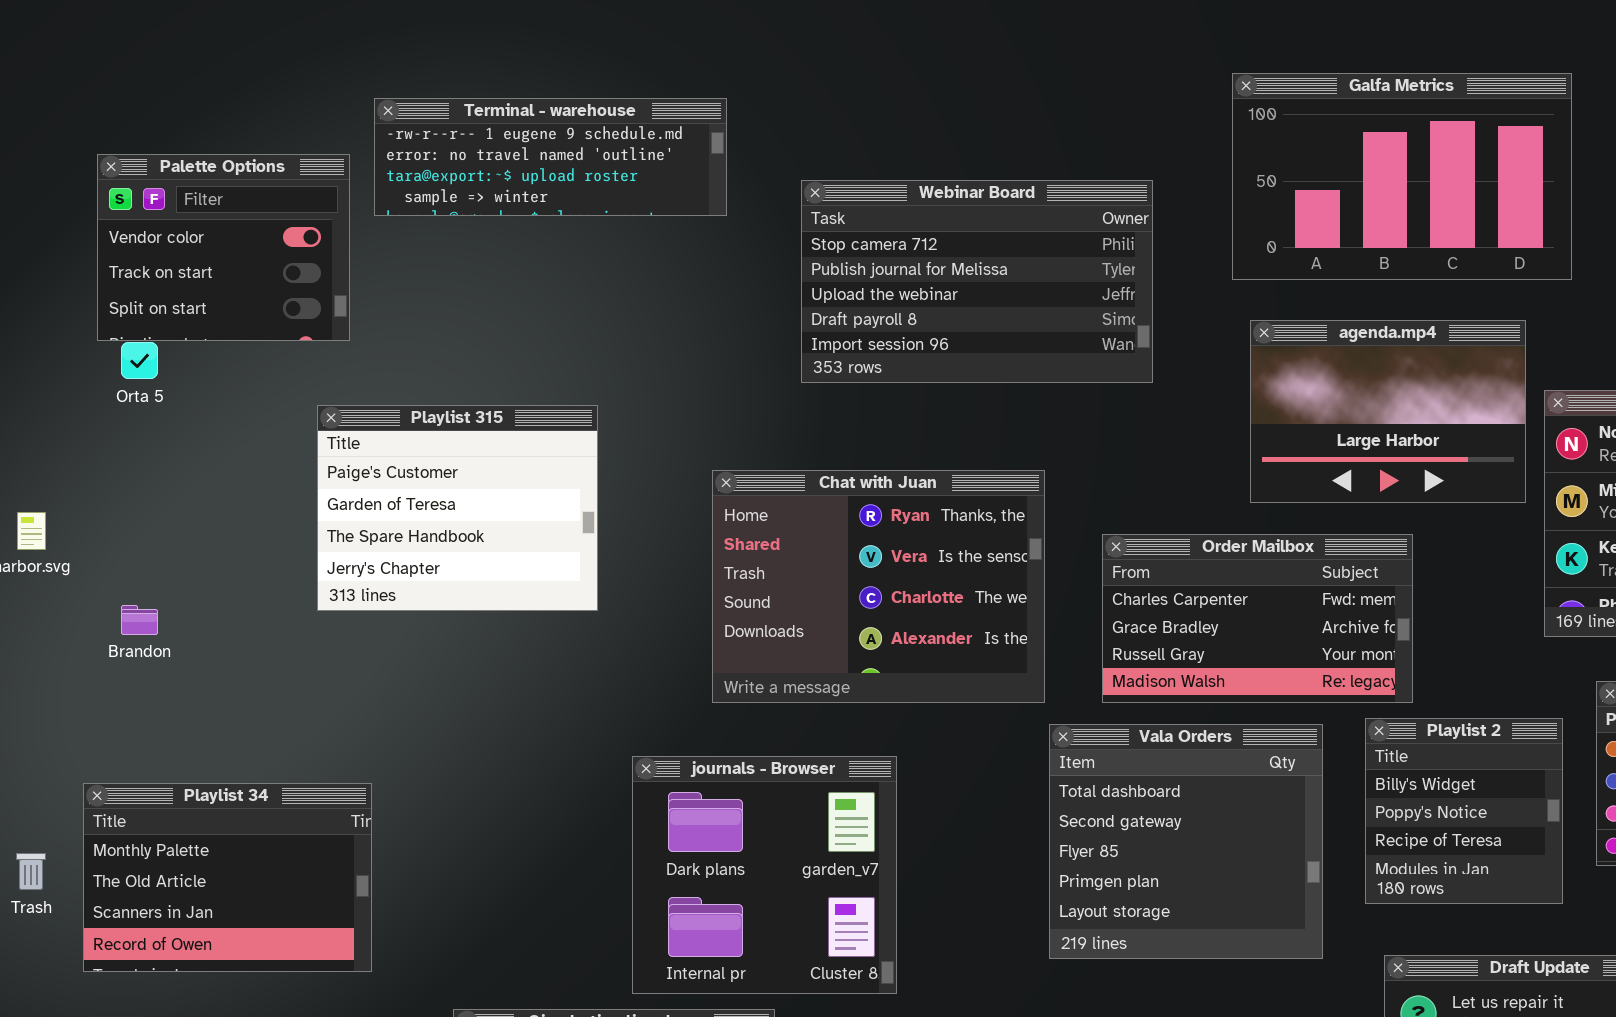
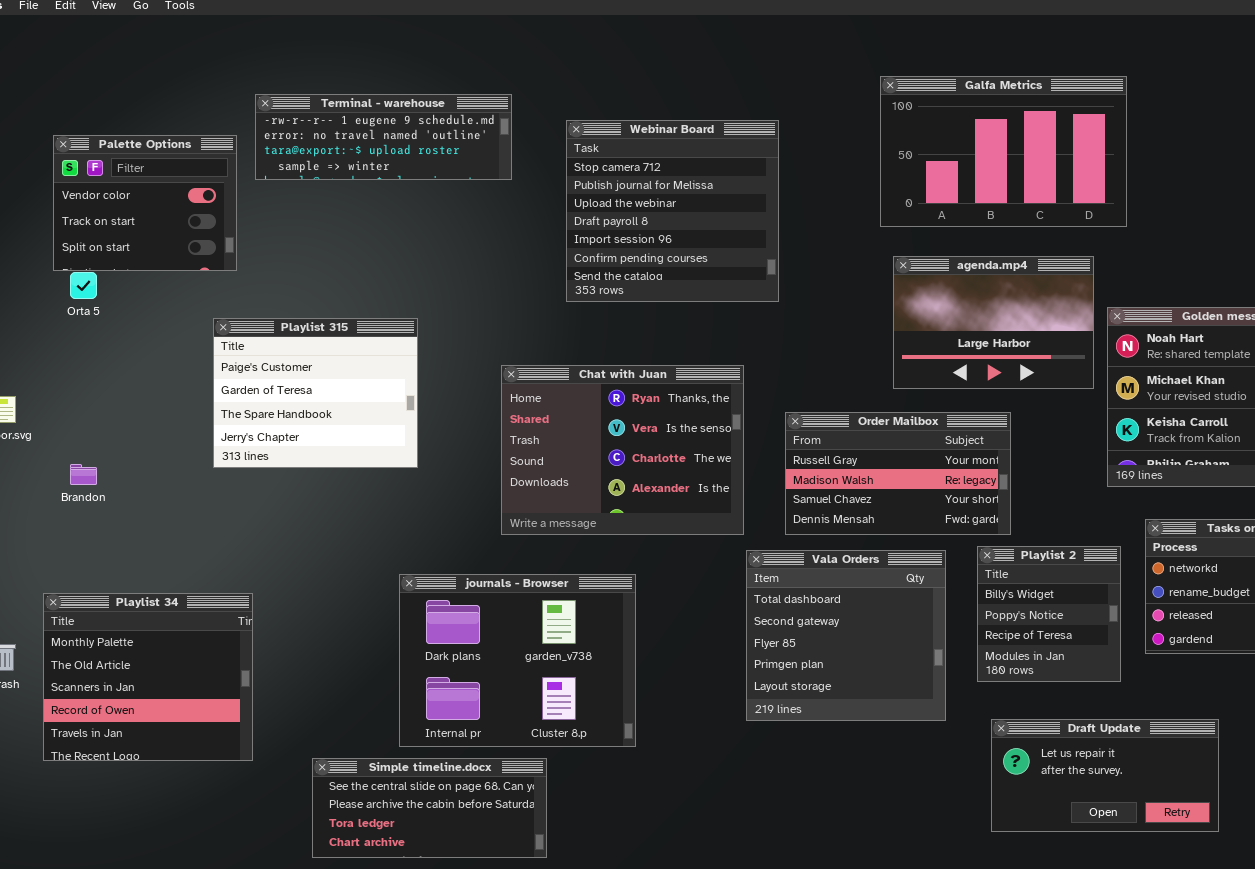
Webinar Board: [801,180,1153,383] -> [566,120,779,302], resized
Order Mailbox: [1102,534,1413,703] -> [785,412,1011,535], scrolled down 2 rows
journals - Browser: [632,756,897,994] -> [399,574,636,747], resized
Playlist 34: [83,783,372,972] -> [43,593,253,761], resized

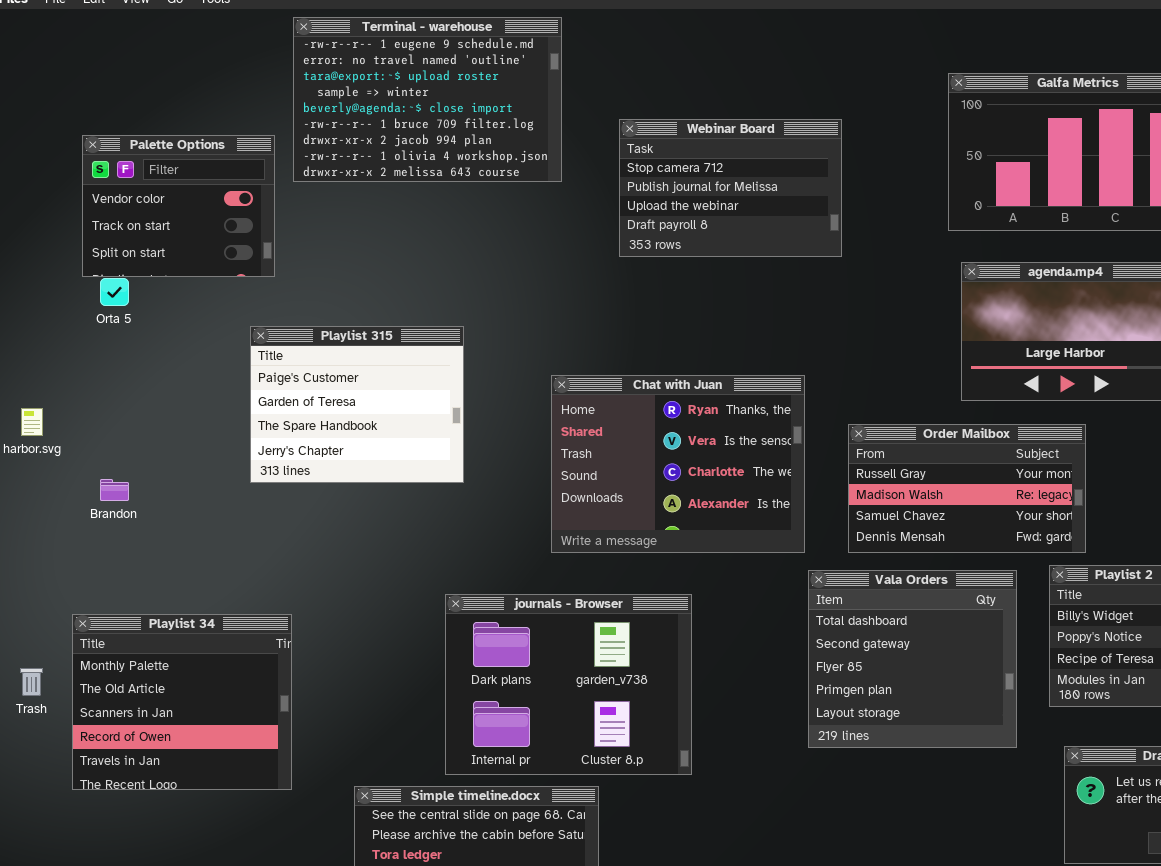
Terminal - warehouse: [255,94,512,180] -> [293,17,562,182], resized
Webinar Board: [566,120,779,302] -> [619,119,842,257], resized

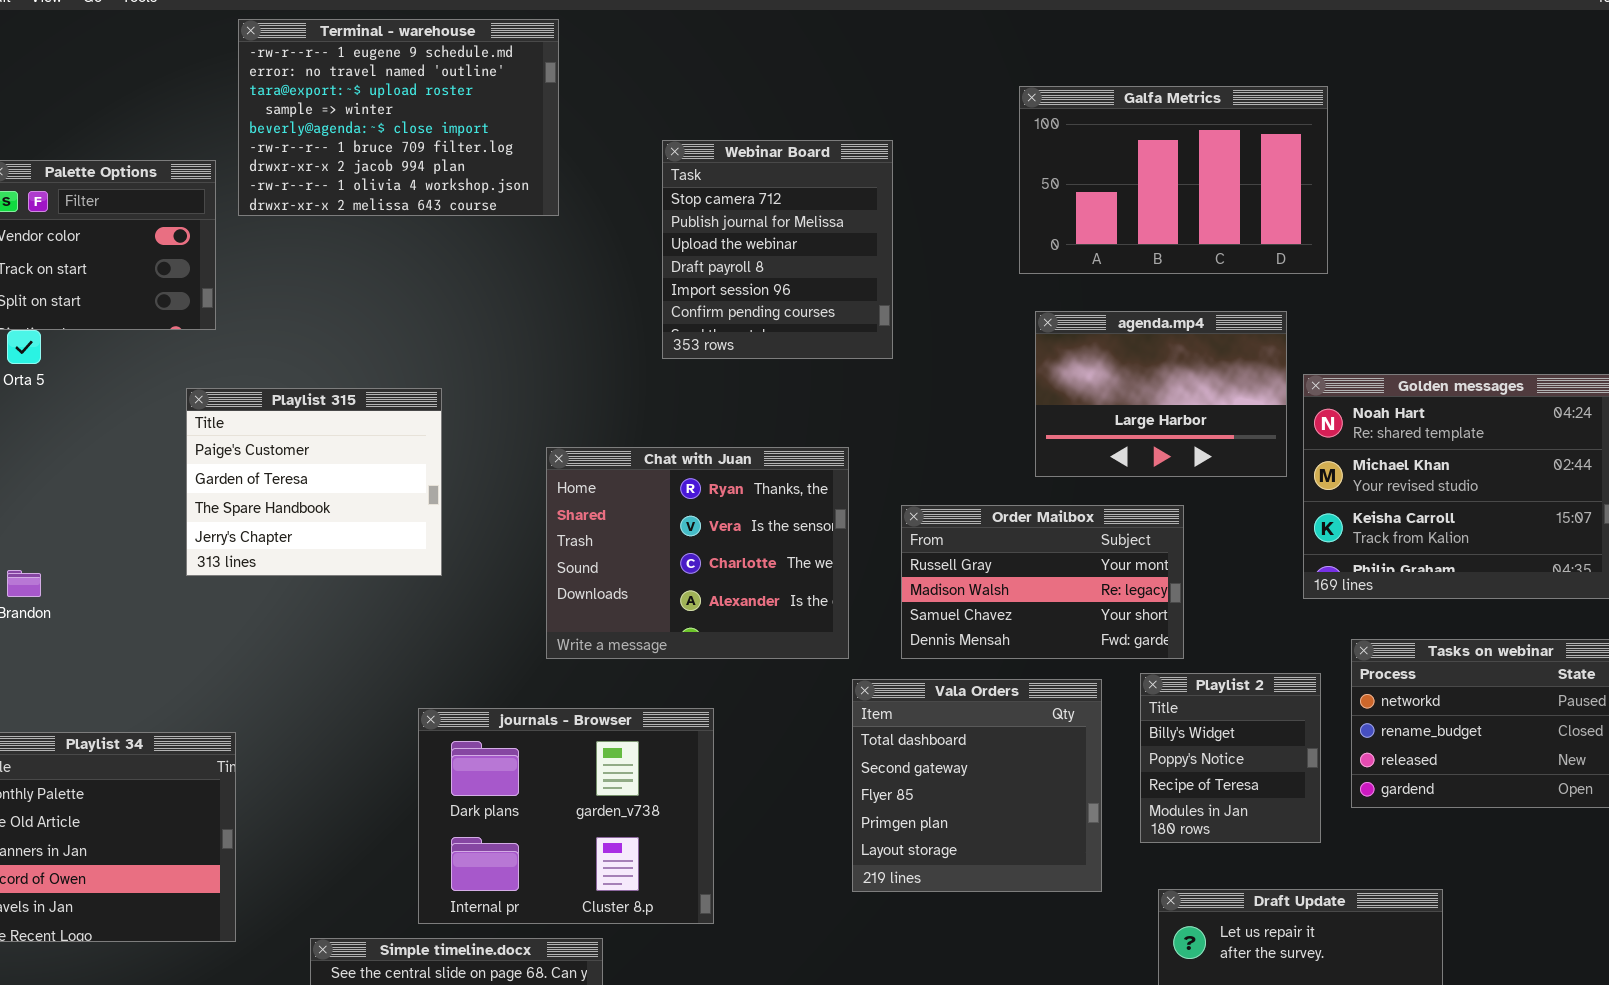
Webinar Board: [619,119,842,257] -> [662,140,893,359], resized

